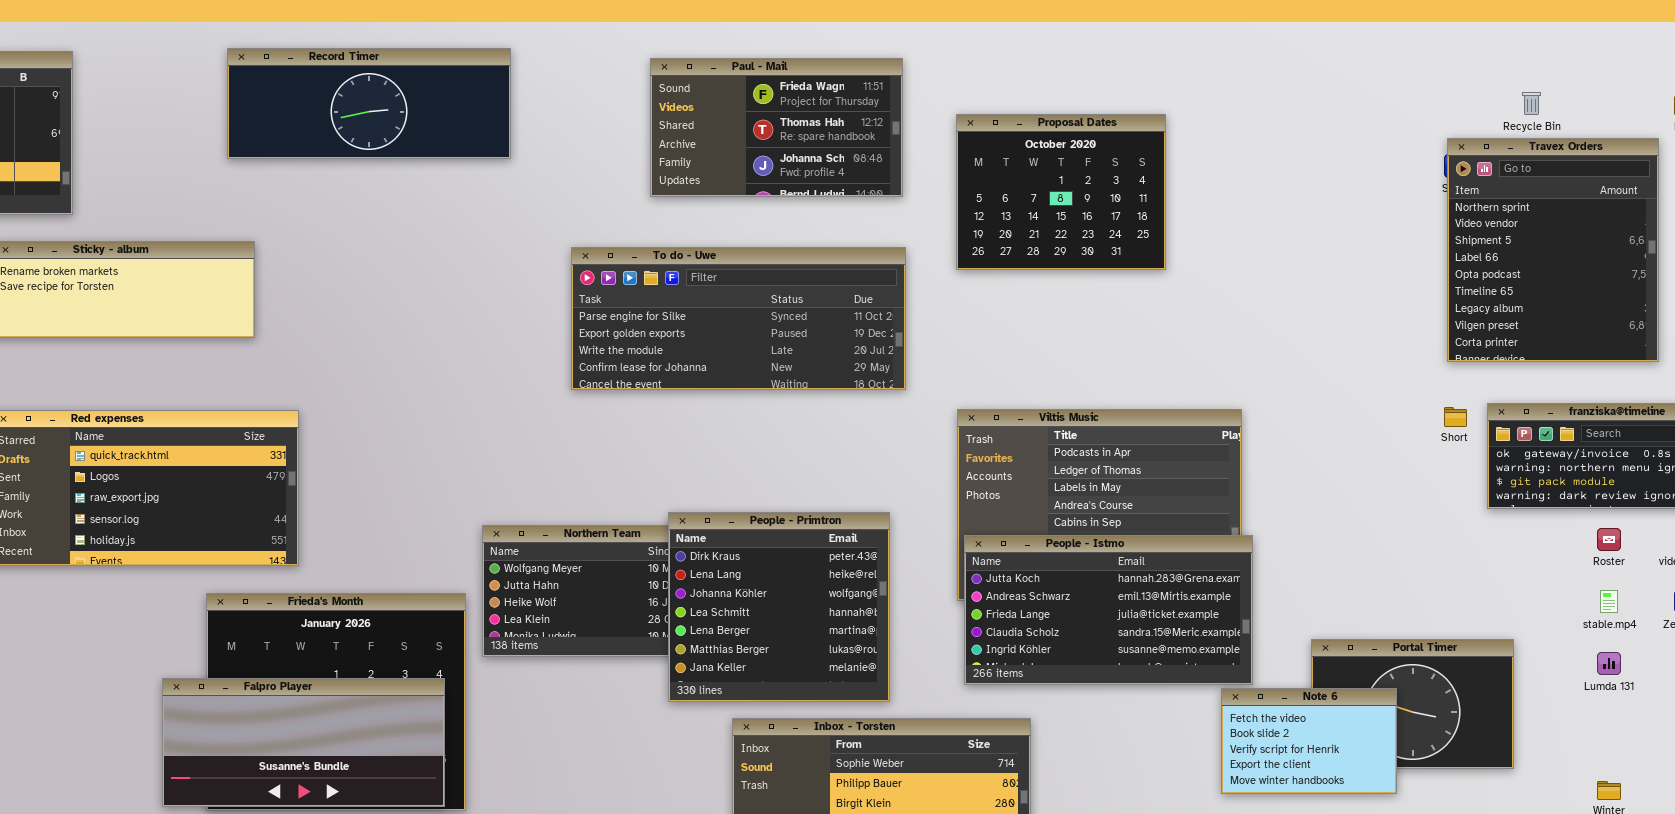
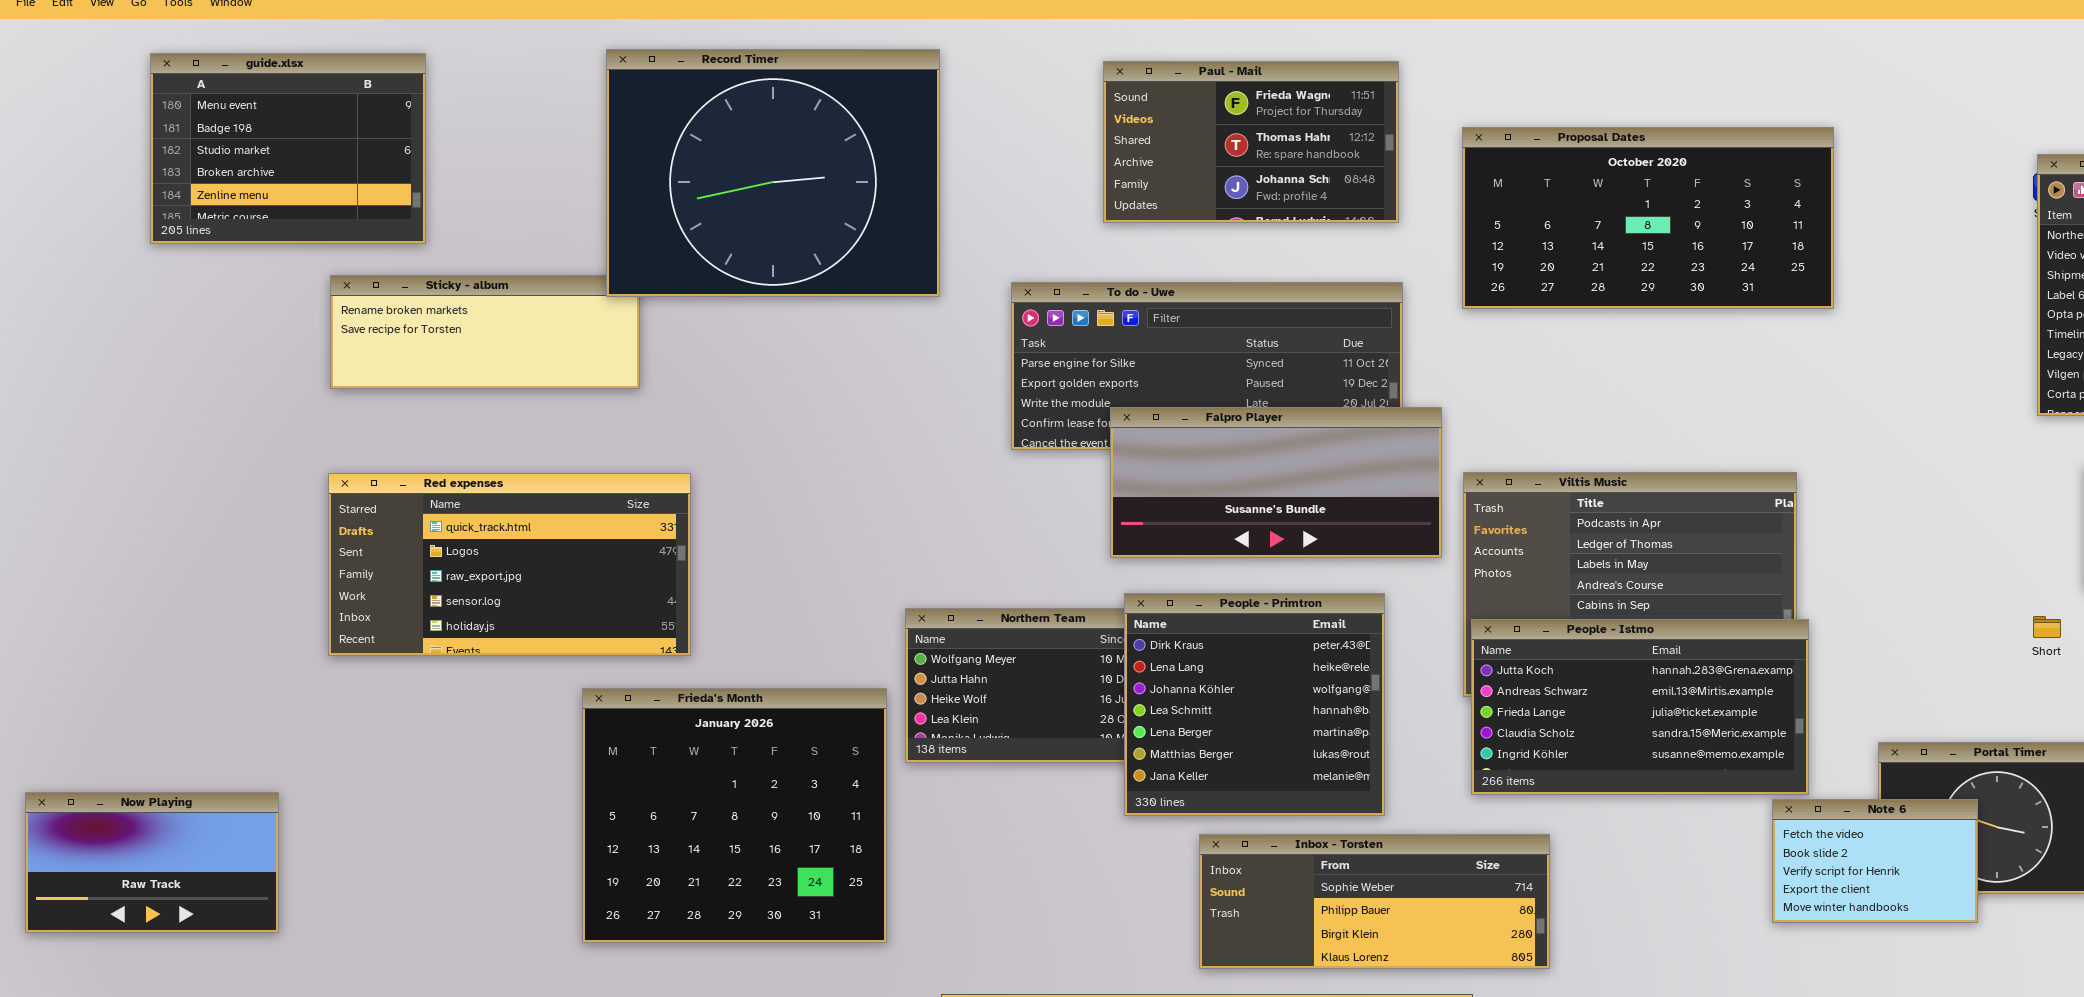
Record Timer: [227,48,511,159] -> [606,49,940,297], resized
Proposal Dates: [956,114,1166,270] -> [1462,127,1834,309], resized
Short: [1444,407,1467,427] -> [2033,616,2061,638], moved
Falpro Player: [162,678,445,807] -> [1110,407,1442,558], moved

